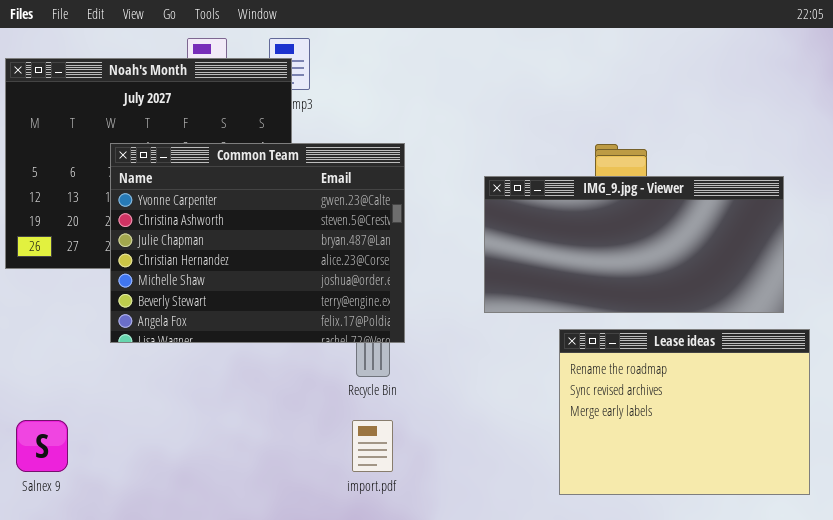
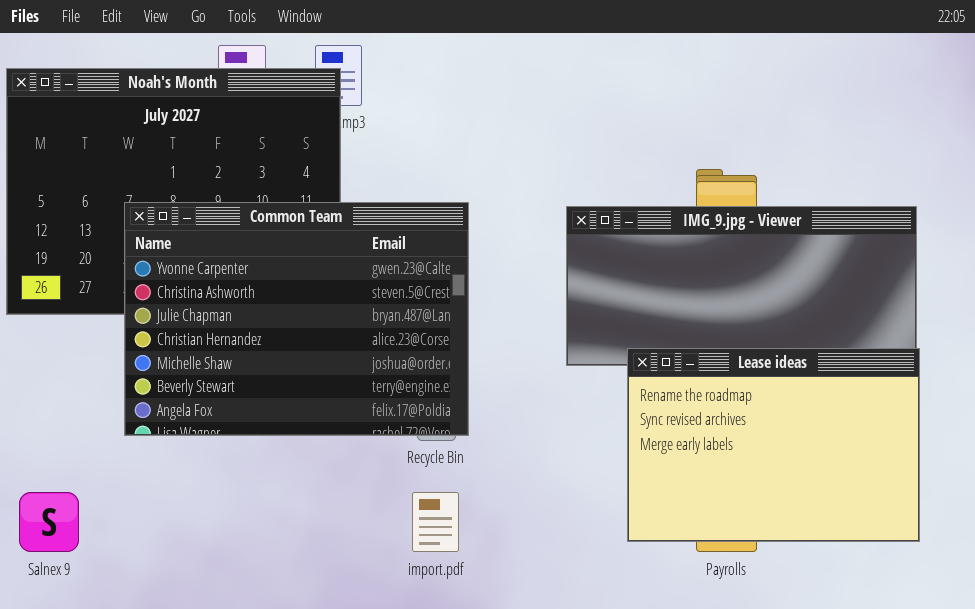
Common Team: [110,143,405,343] -> [124,202,469,436], moved
Lease ideas: [559,329,810,495] -> [627,348,920,542], moved

